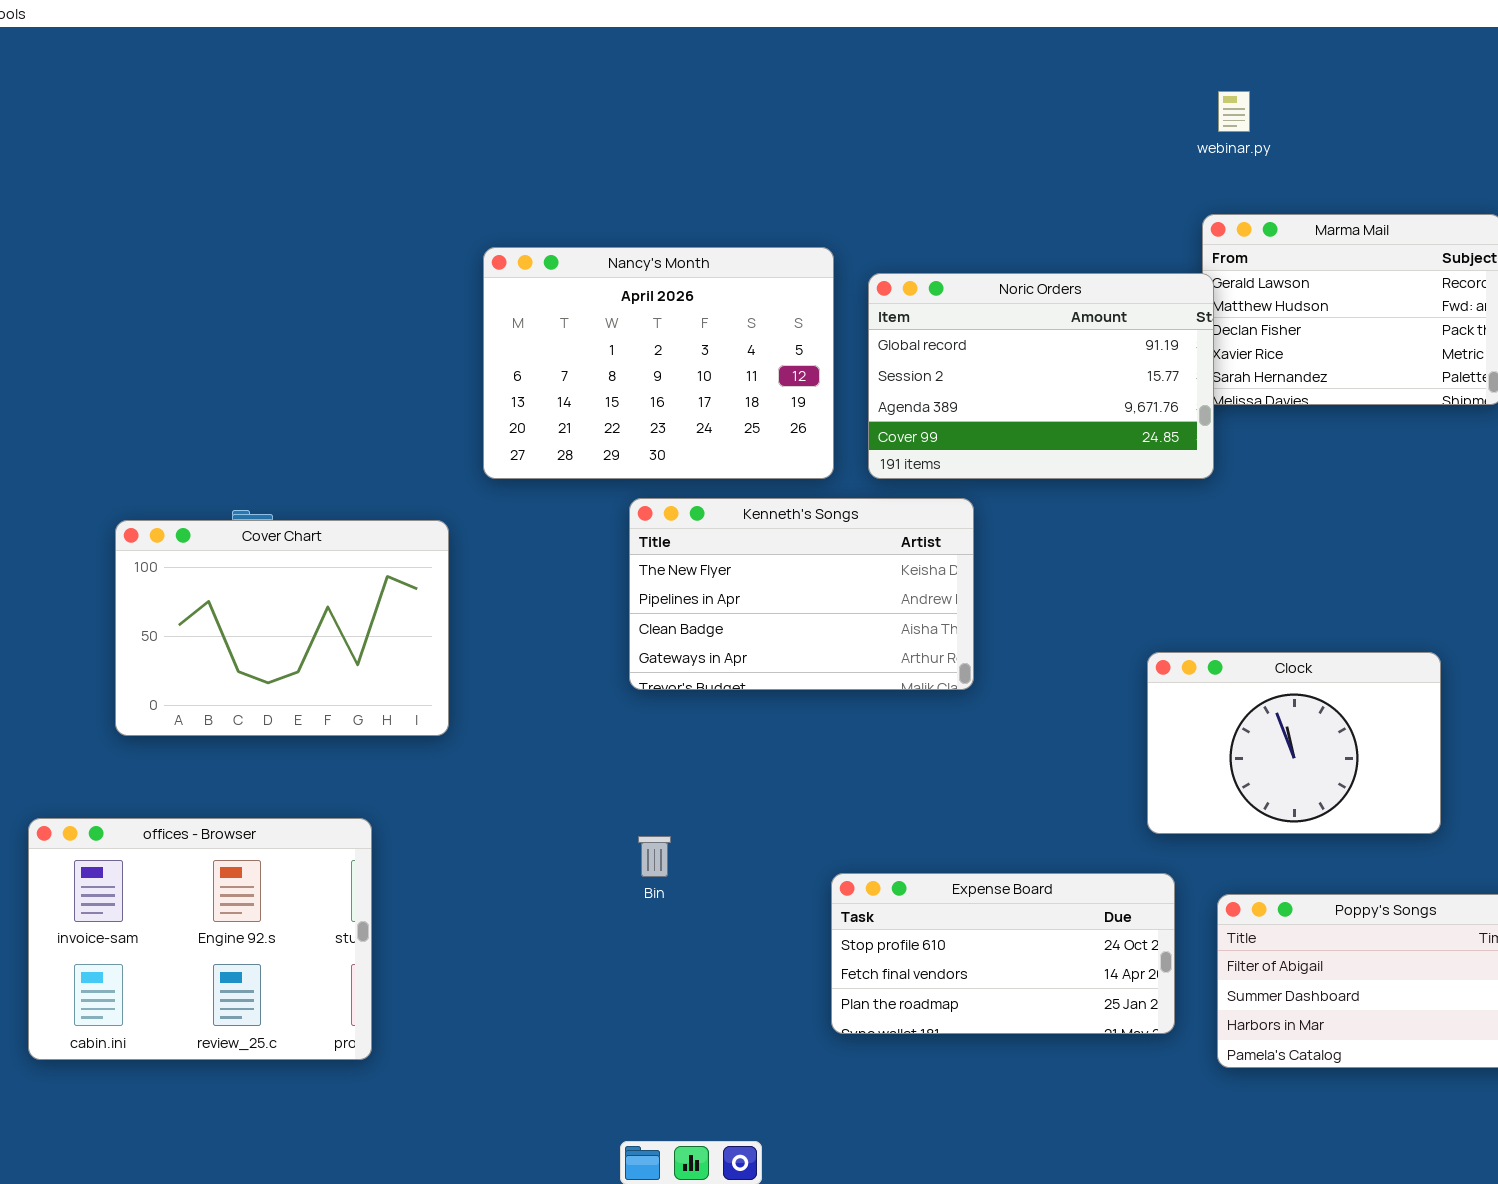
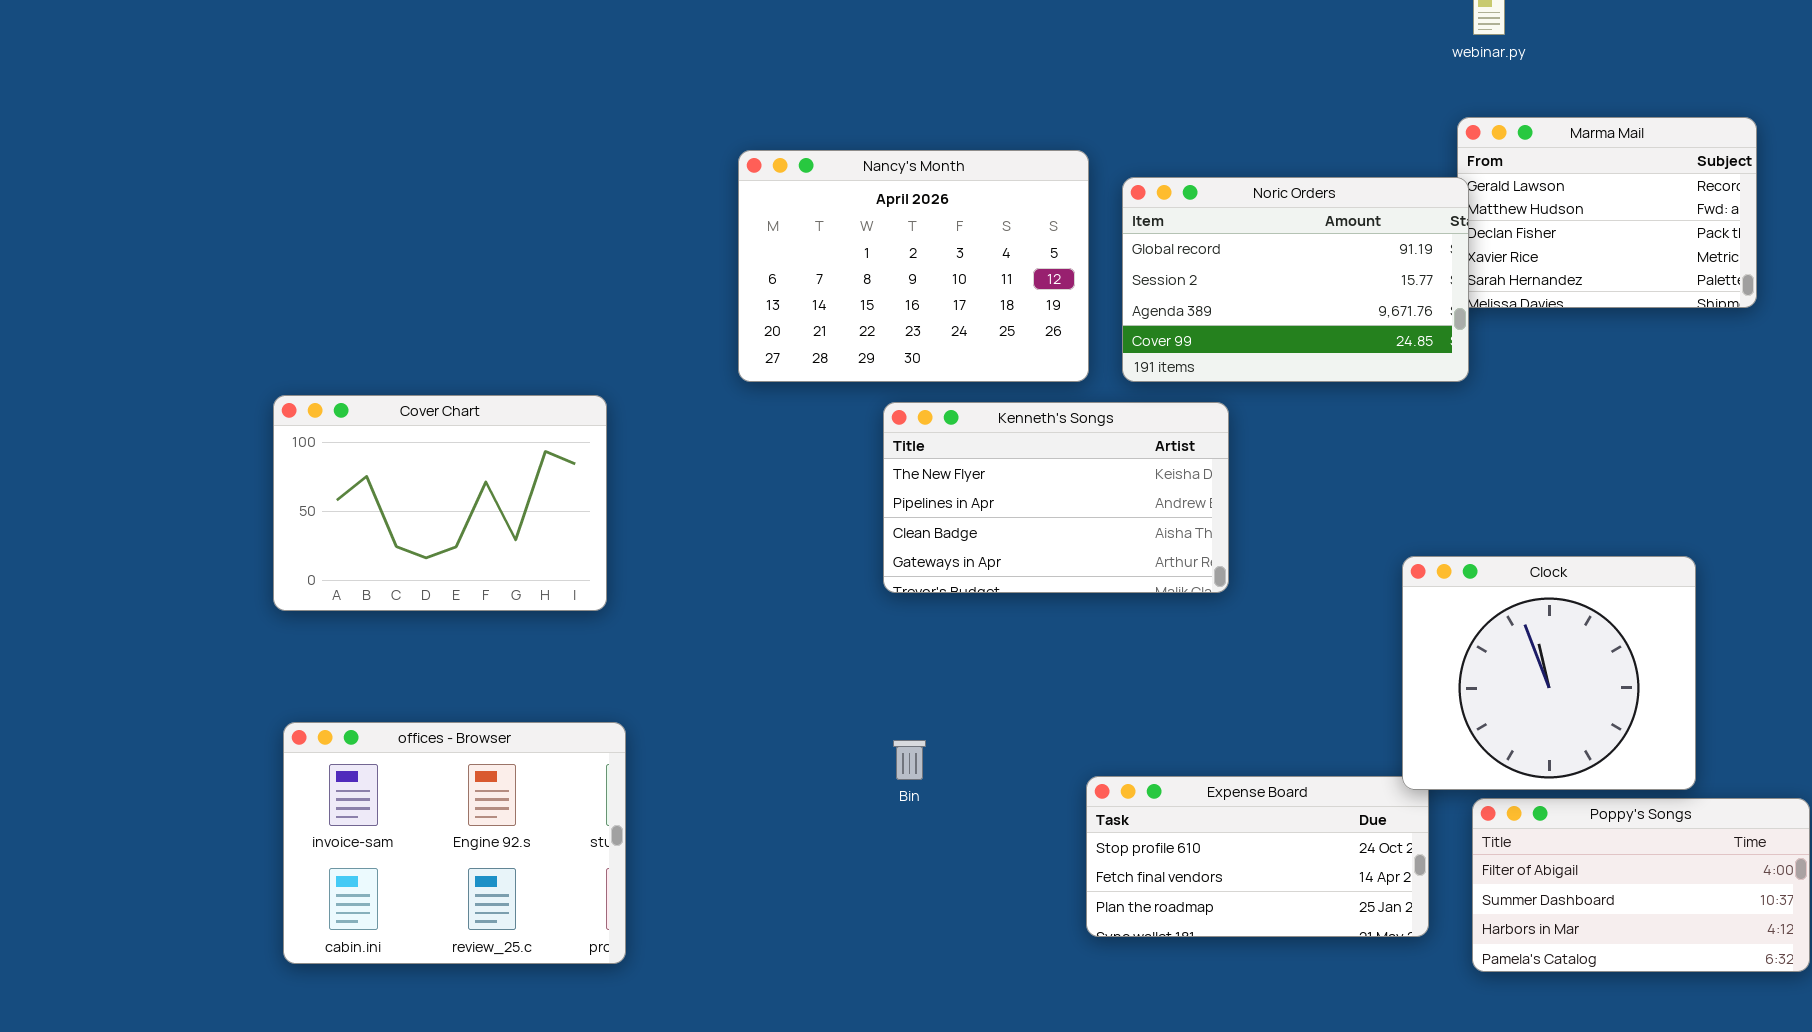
Cover Chart: [115,520,449,736] -> [273,395,607,611], moved
Clock: [1147,652,1441,834] -> [1402,556,1696,790], resized

